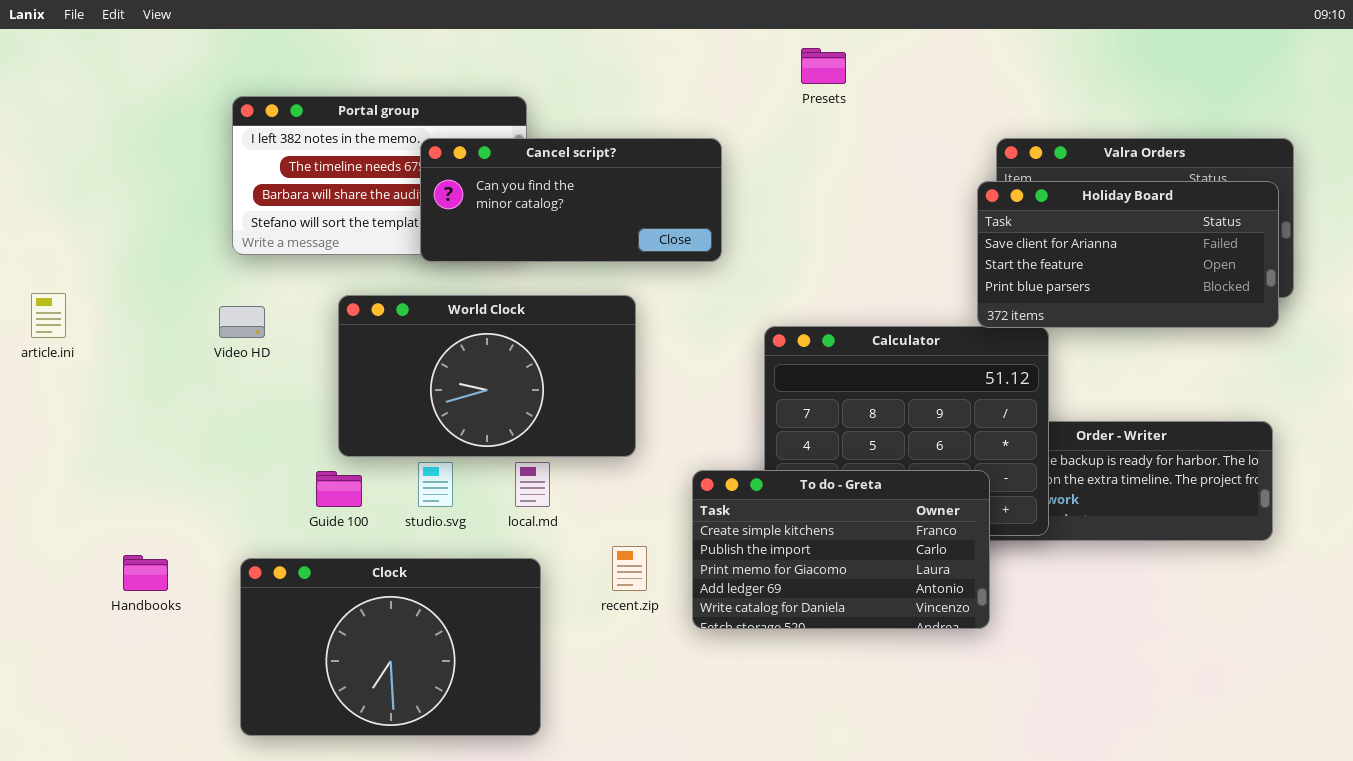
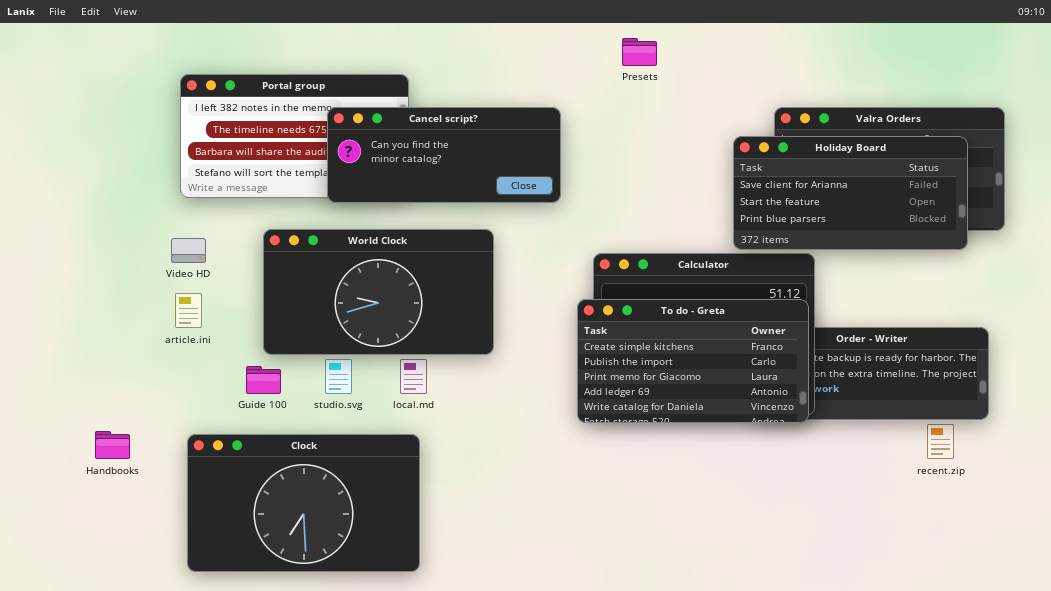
Holiday Board: [977,181,1279,328] -> [733,136,968,250], moved
article.ini: [31,293,66,338] -> [175,293,202,328], moved
To do - Greta: [692,470,990,629] -> [577,299,809,423], moved
recent.zip: [612,546,647,591] -> [927,424,954,459], moved

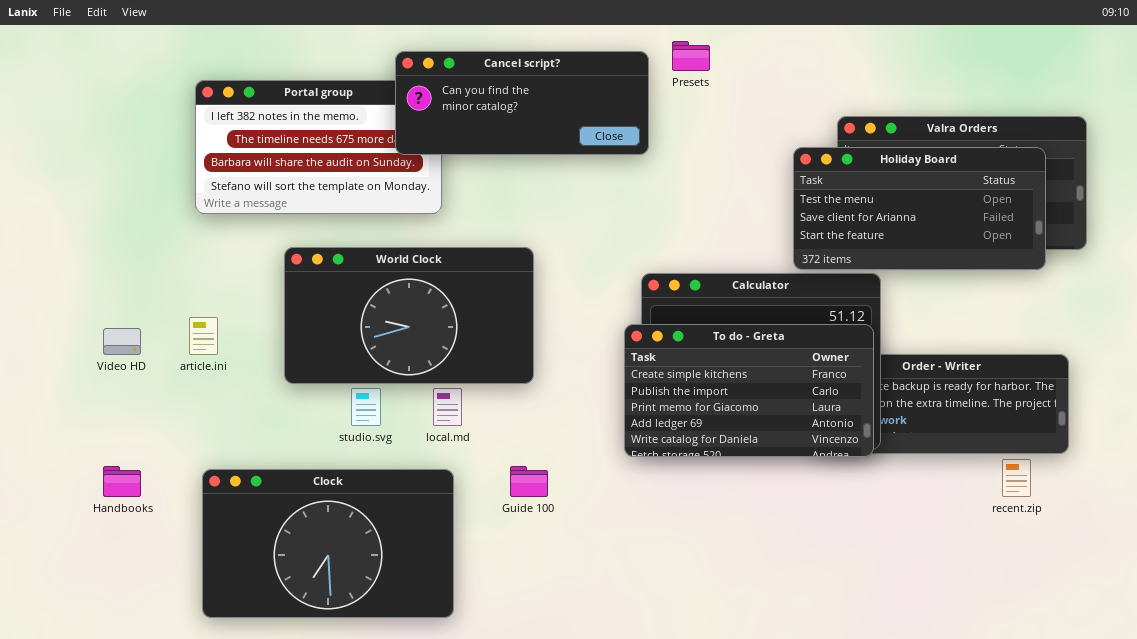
Cancel script?: [327,107,561,203] -> [395,51,649,155], moved
Holiday Board: [733,136,968,250] -> [793,147,1046,270], scrolled up 1 row
Video HD: [171,238,206,263] -> [103,328,141,355], moved
Guide 100: [246,366,281,394] -> [510,466,548,497], moved

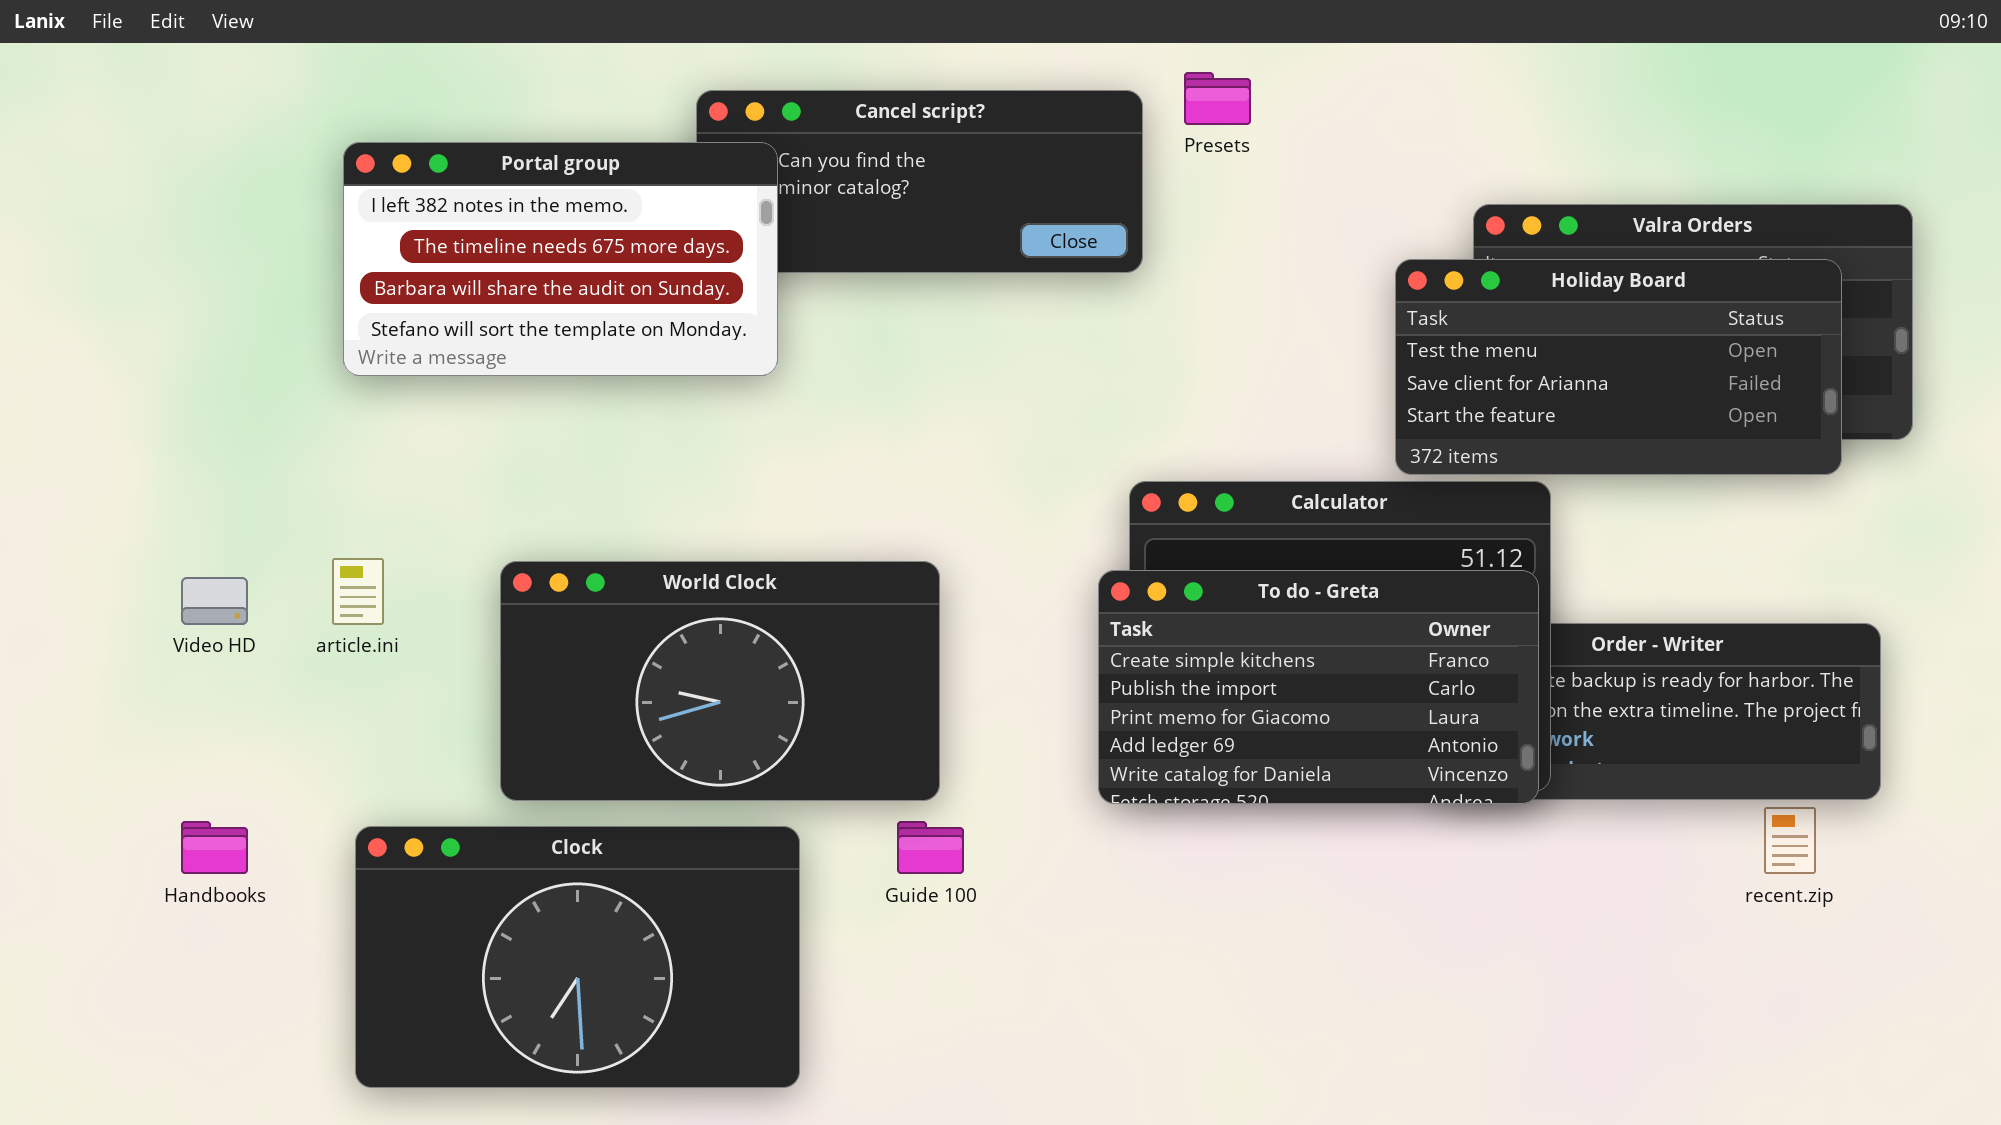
Portal group: [195,80,442,214] -> [343,142,778,376], raised
World Clock: [284,247,534,384] -> [500,561,940,801], moved

